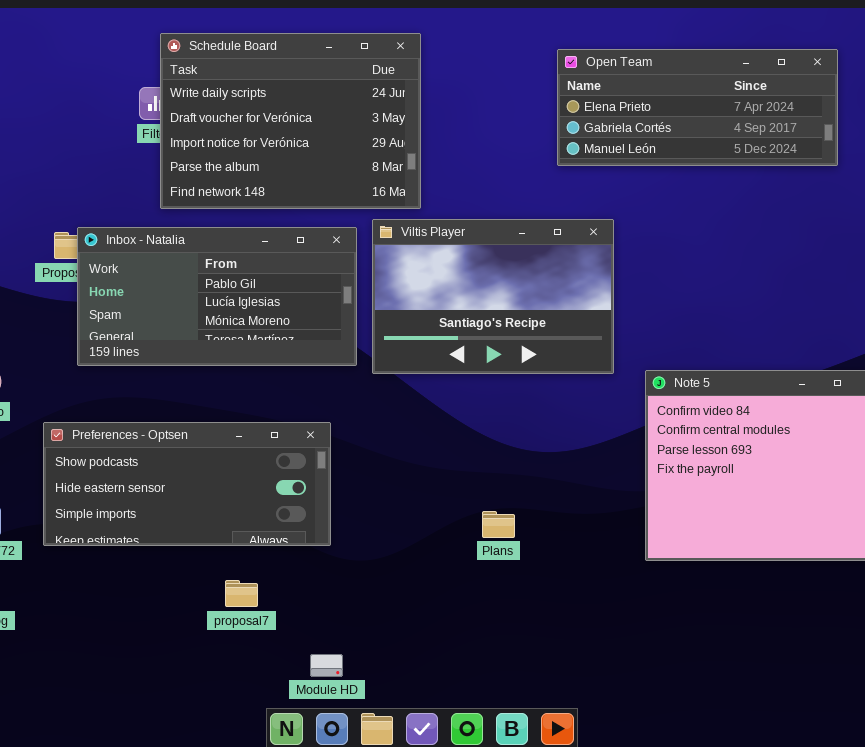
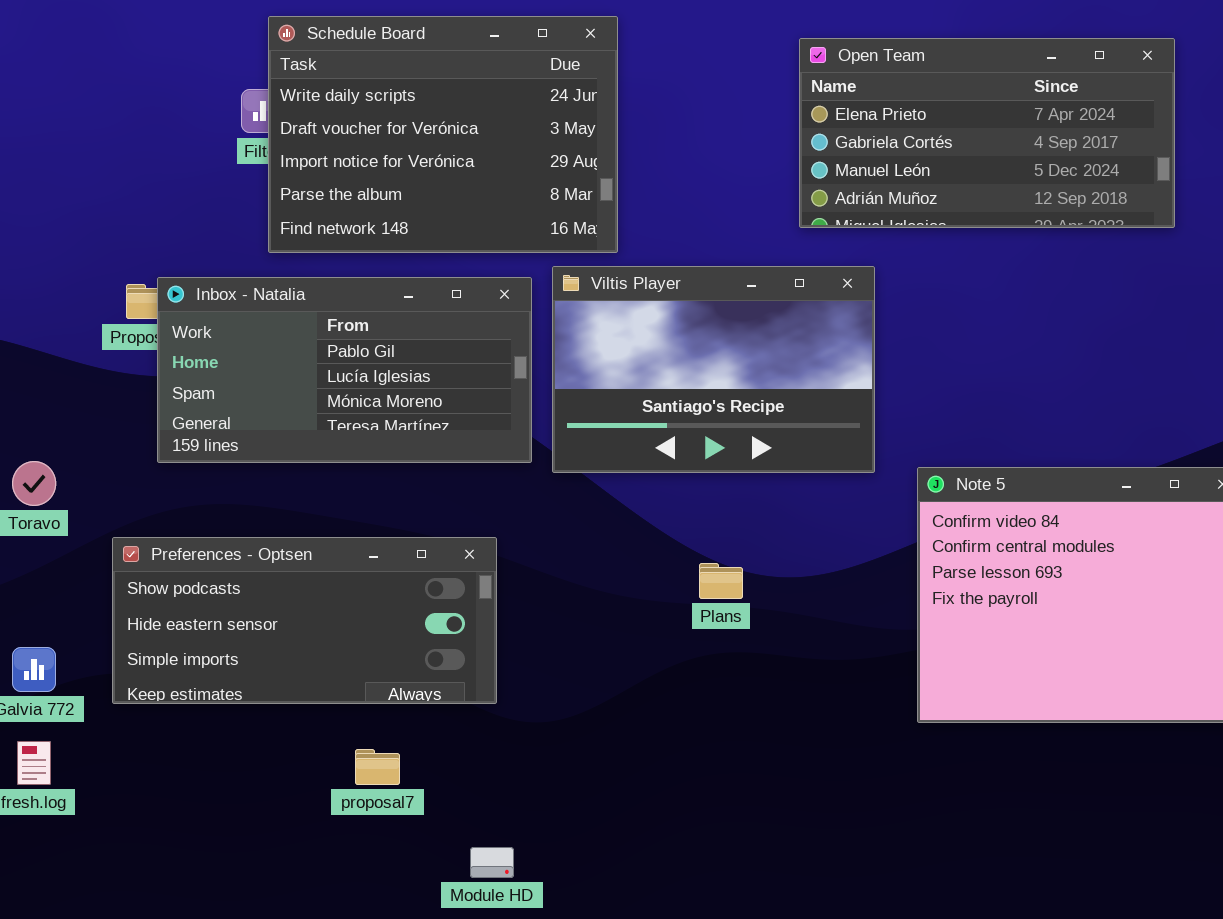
Open Team: [557,49,838,166] -> [799,38,1175,228], resized
Plans: [482,511,515,538] -> [699,563,743,599], moved

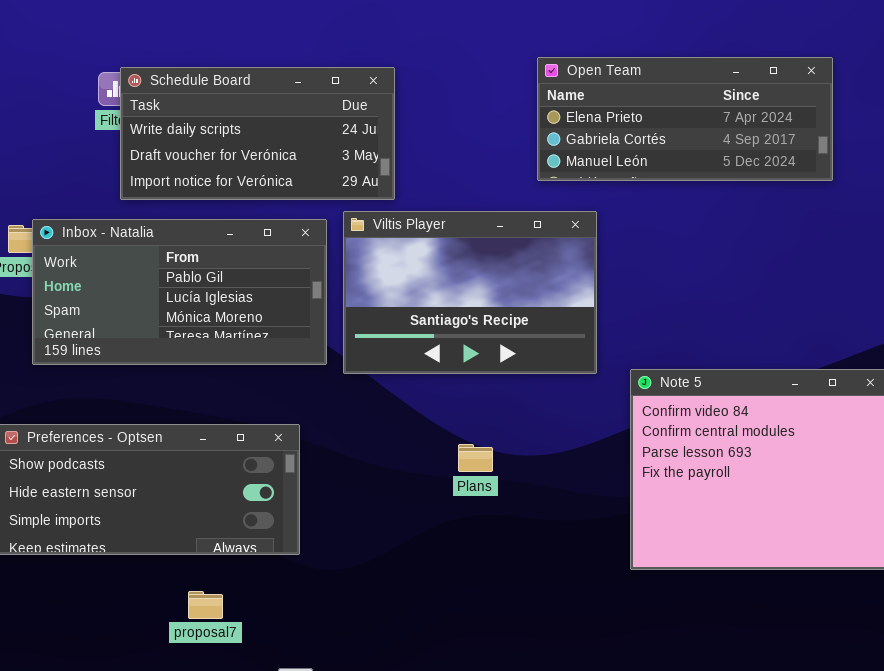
Schedule Board: [268,16,618,253] -> [120,67,395,200], resized
Open Team: [799,38,1175,228] -> [537,57,833,181], resized

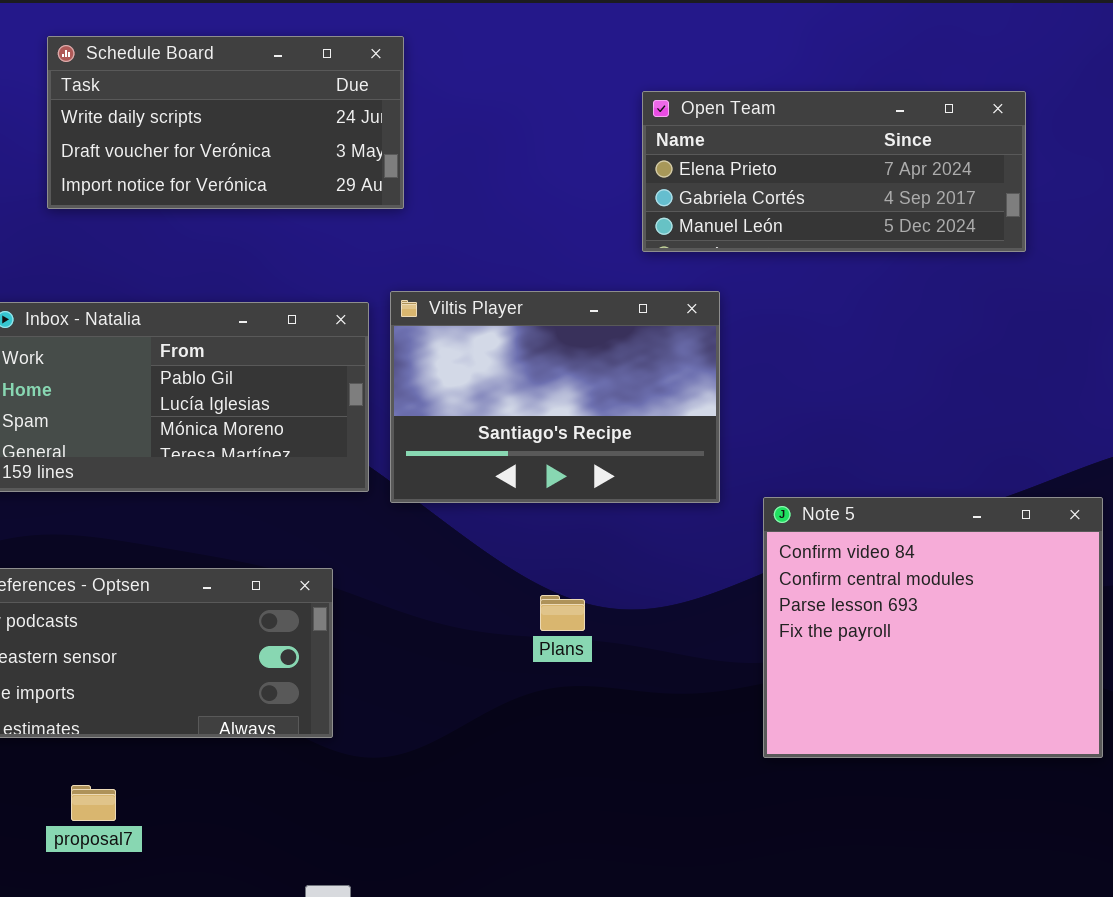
Schedule Board: [120,67,395,200] -> [47,36,404,209], moved
proposal7: [188,591,223,619] -> [71,785,116,821], moved

